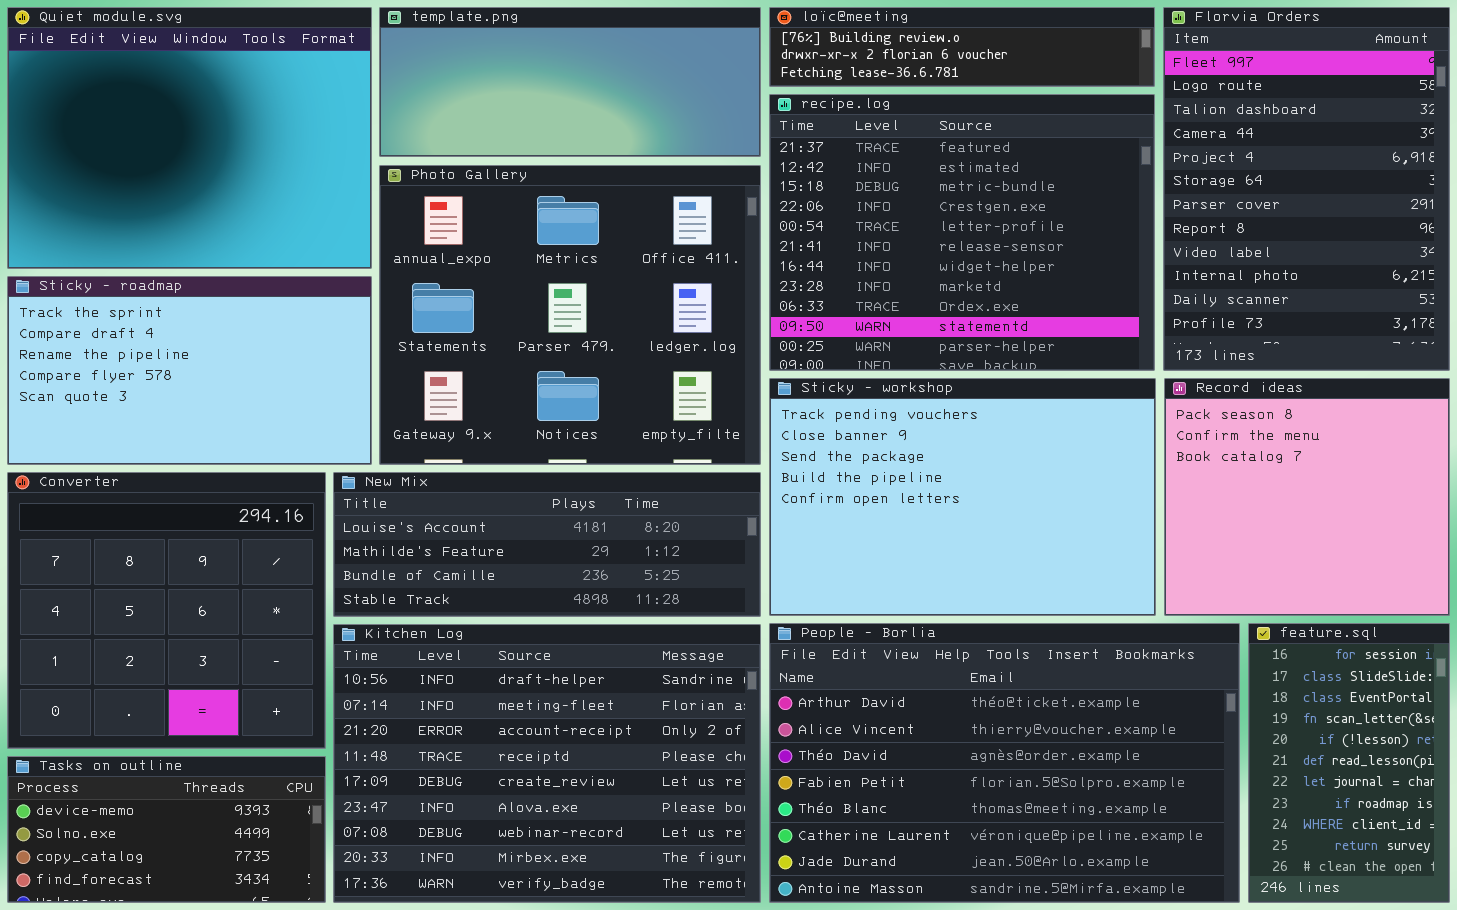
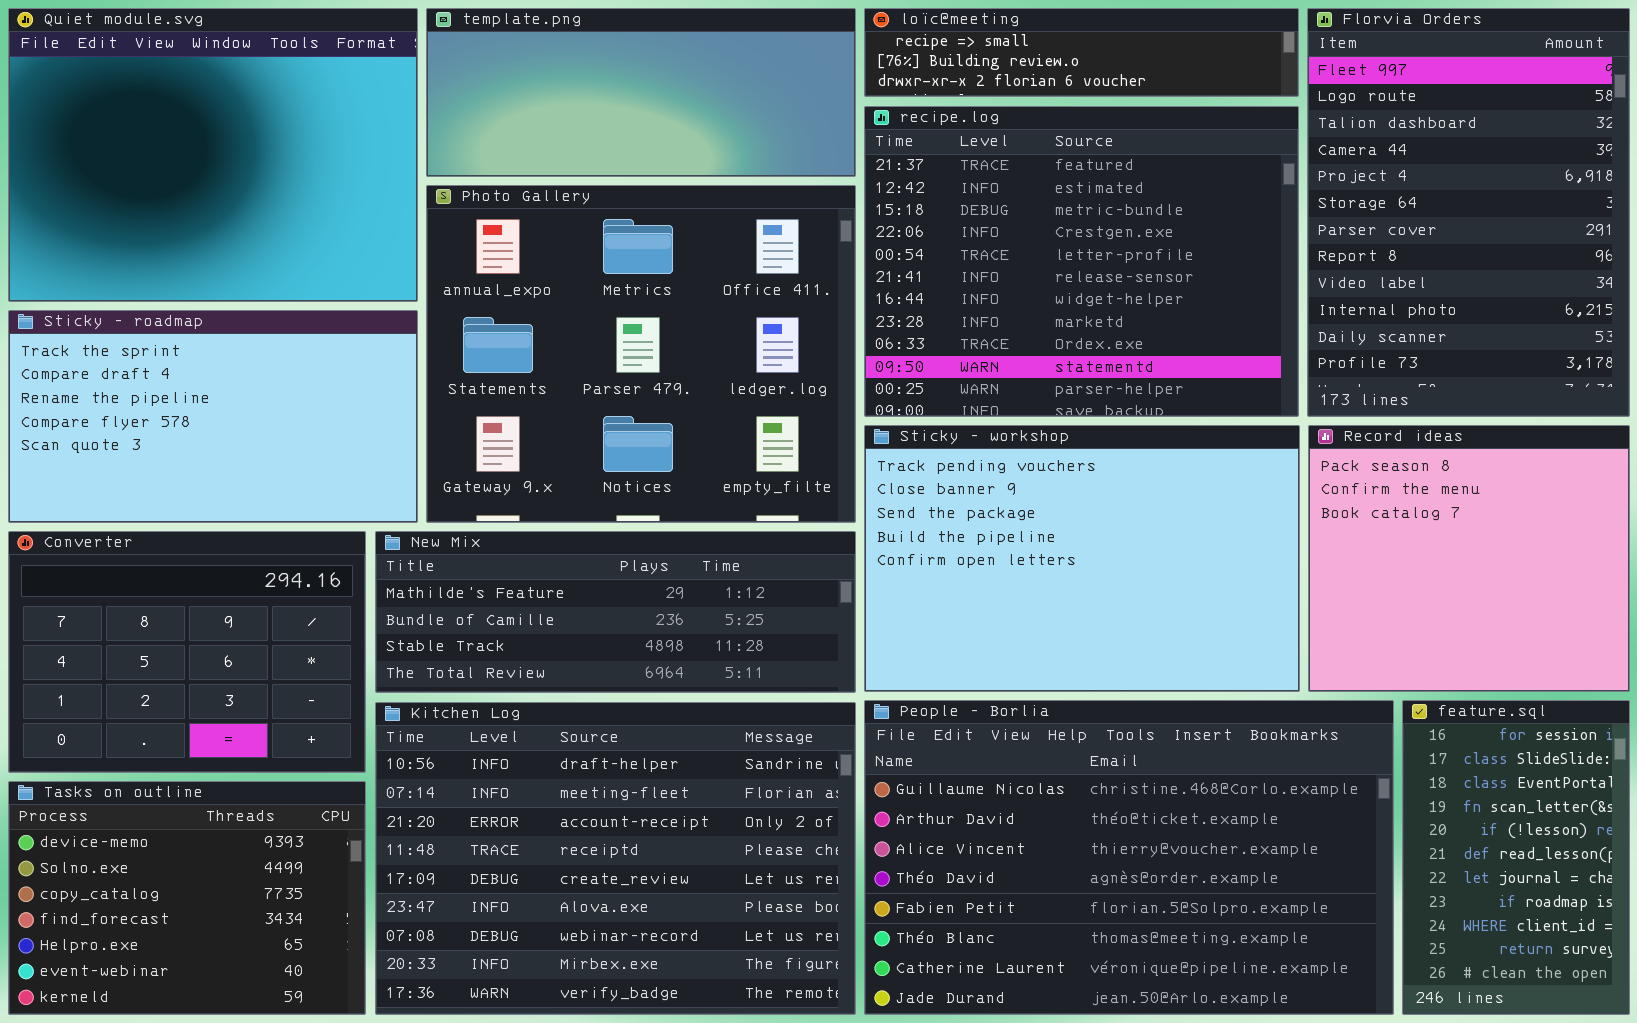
loïc@meeting: [769,7,1155,87] -> [864,8,1299,97], scrolled up 1 row
Converter: [7,472,326,749] -> [8,531,366,773], resized
New Mix: [333,472,761,617] -> [375,531,856,693], scrolled down 1 row
People - Borlia: [769,623,1240,903] -> [864,700,1394,1015], scrolled up 1 row
Tasks on outline: [7,756,326,903] -> [8,781,366,1015], resized

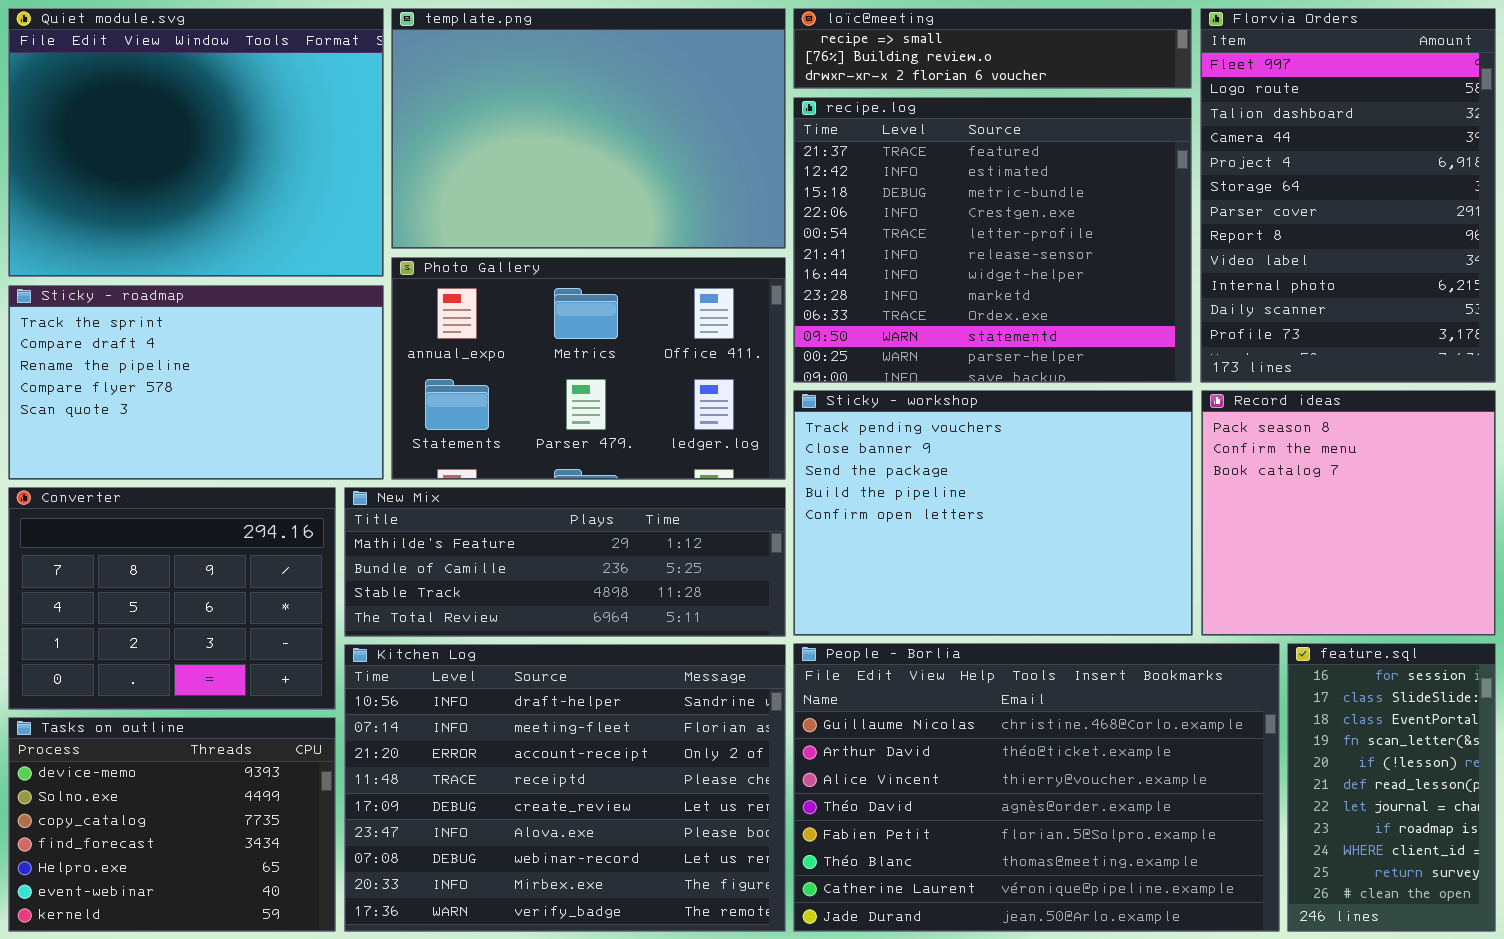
template.png: [426,8,856,177] -> [391,8,786,249], resized
Photo Gallery: [426,185,856,523] -> [391,257,786,480], resized

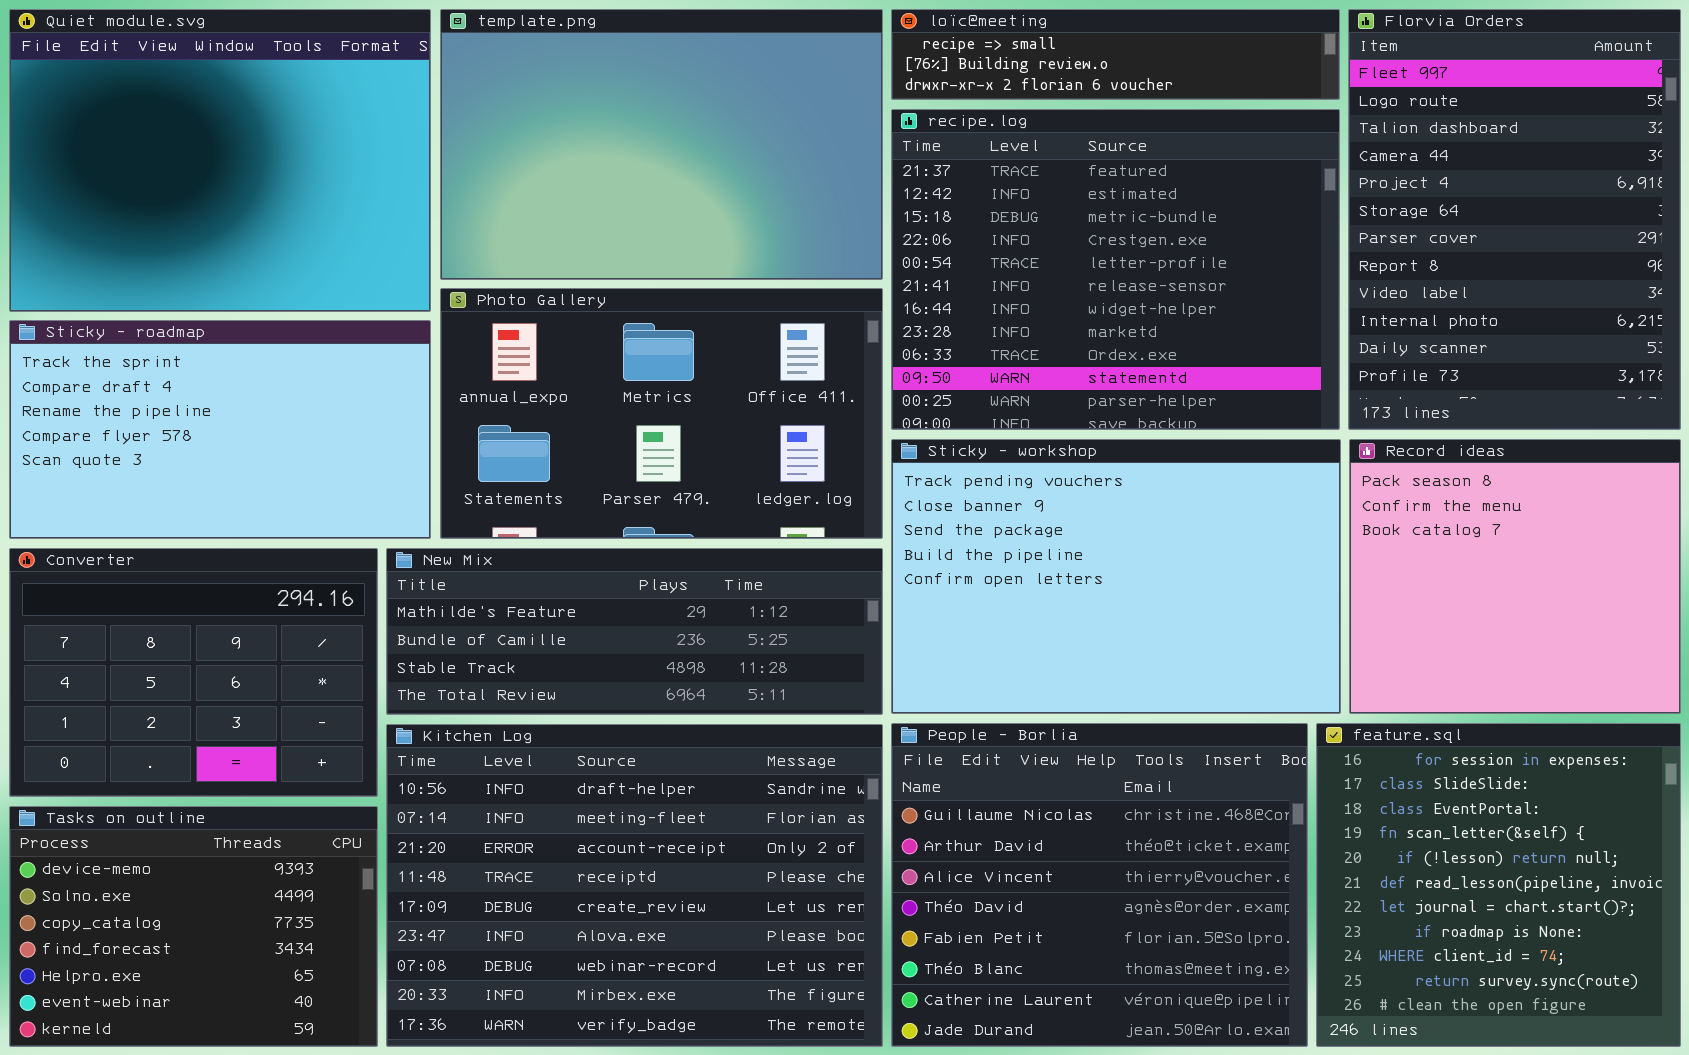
People - Borlia: [793,643,1280,932] -> [891,723,1308,1047], resized
feature.sql: [1287,643,1496,932] -> [1316,723,1681,1047], resized

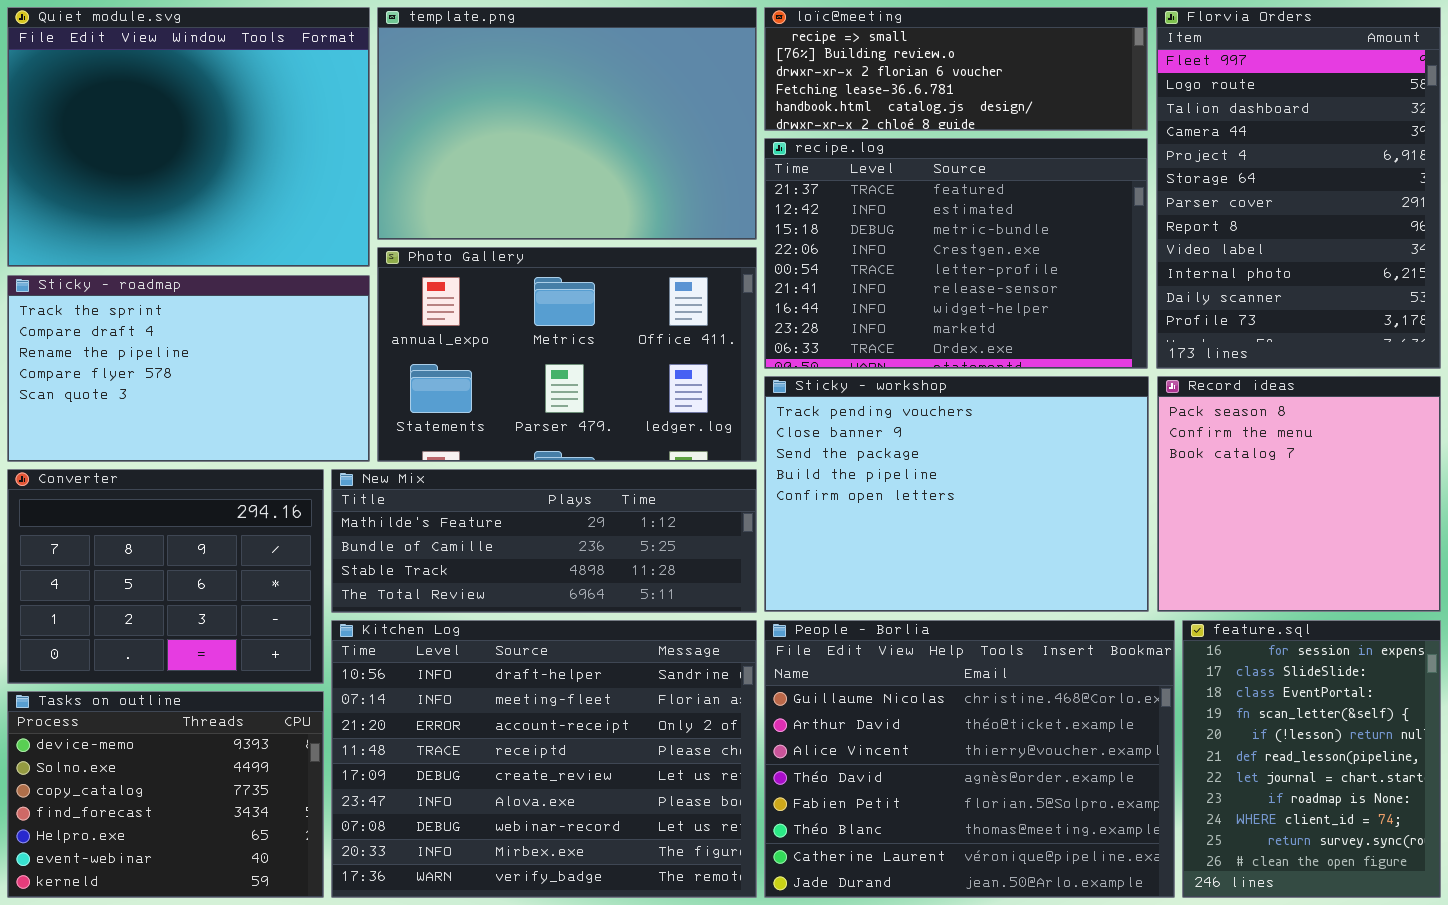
loïc@meeting: [891,9,1340,100] -> [764,7,1148,131], resized
recipe.log: [891,109,1340,430] -> [764,138,1148,369], resized
People - Borlia: [891,723,1308,1047] -> [764,620,1175,898], resized
feature.sql: [1316,723,1681,1047] -> [1182,620,1441,898], resized

